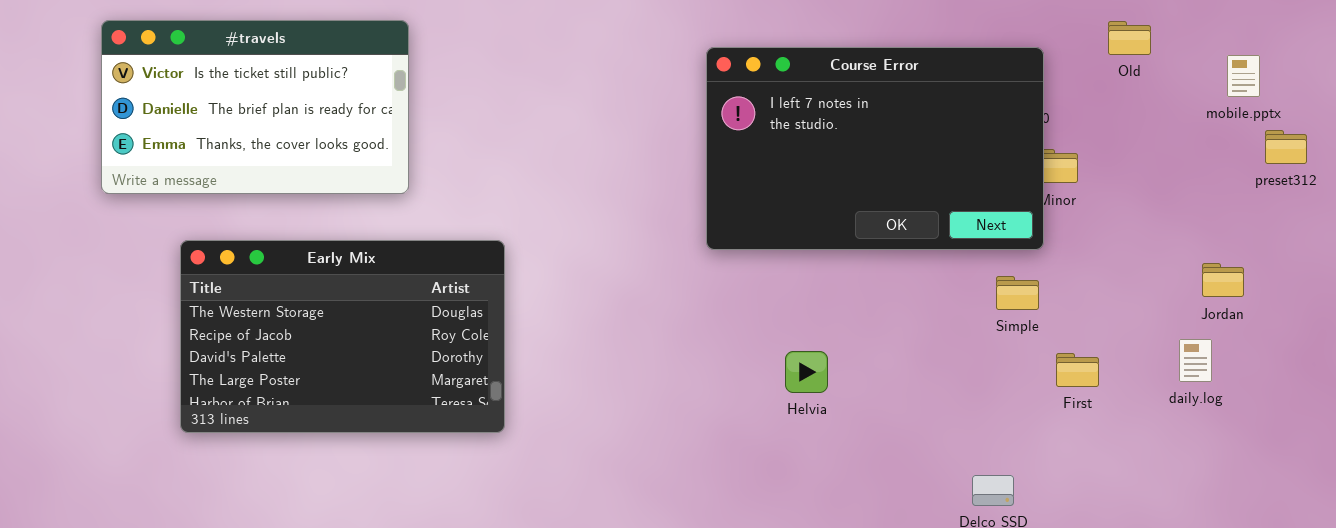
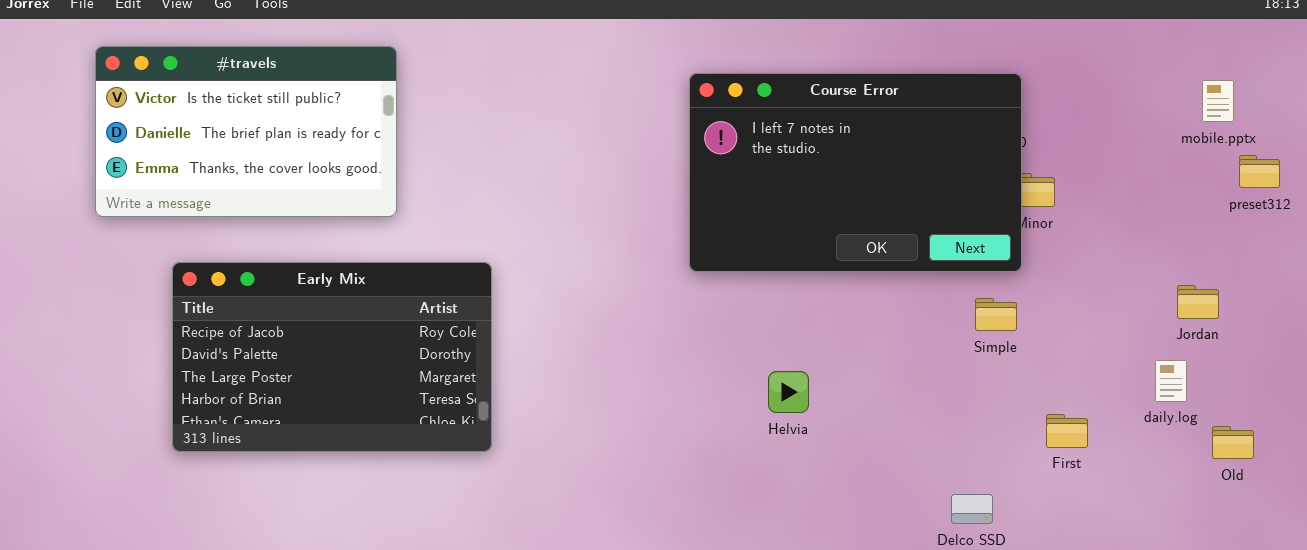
Old: [1108,21,1151,55] -> [1212,426,1254,459], moved
Early Mix: [180,240,505,433] -> [172,262,492,452], scrolled down 1 row
First: [1056,353,1099,387] -> [1046,414,1088,448], moved

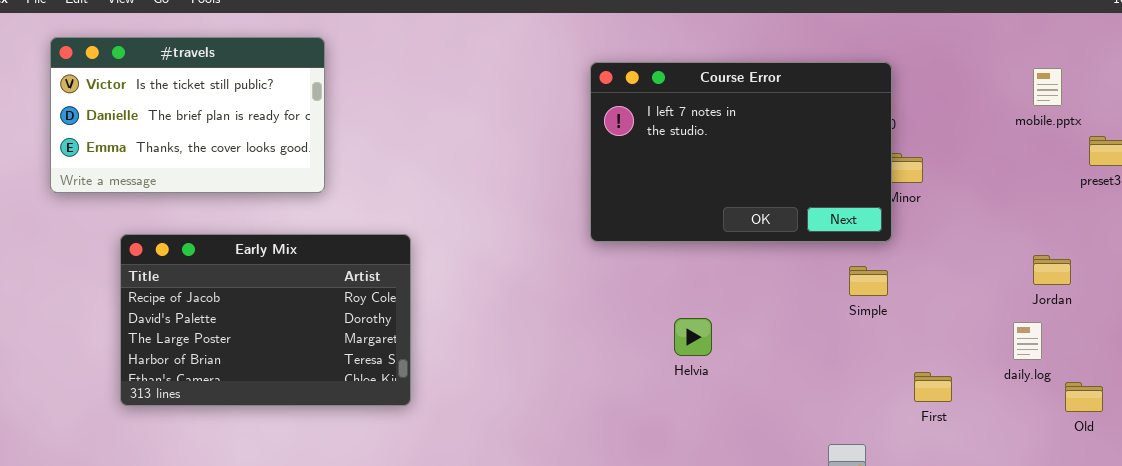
mobile.pptx: [1202,80,1234,122] -> [1033,68,1062,106], moved
Helvia: [768,371,809,413] -> [674,318,712,356], moved

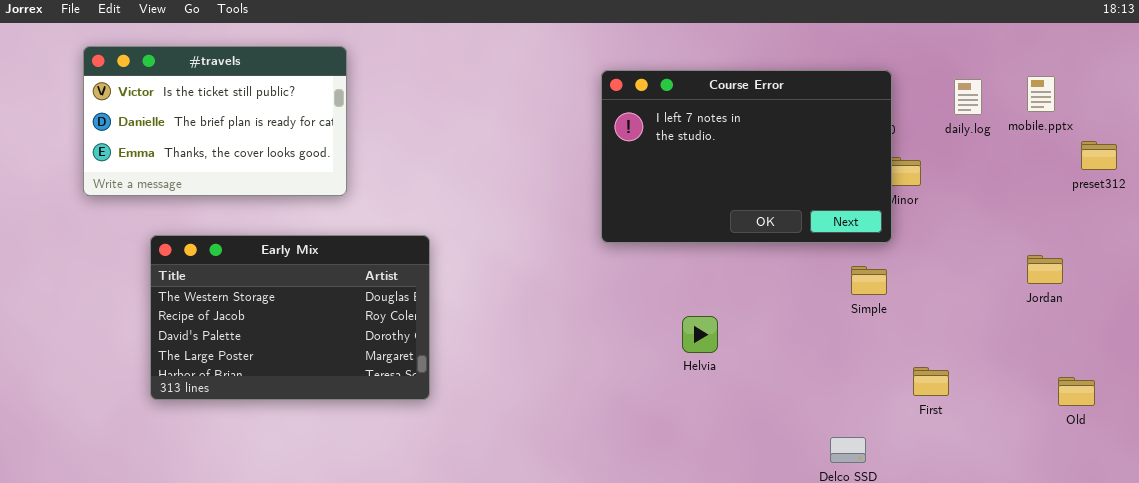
Early Mix: [120,234,411,406] -> [150,235,430,400], scrolled up 1 row
daily.log: [1013,322,1042,360] -> [954,79,982,115], moved

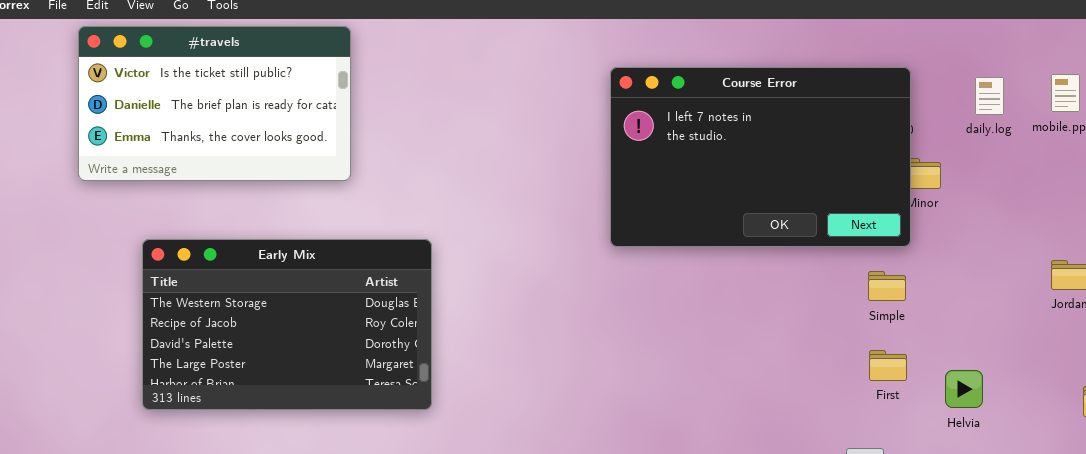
#travels: [83,46,347,196] -> [78,26,351,181], moved
Helvia: [682,316,718,353] -> [945,370,983,408], moved
First: [913,367,949,396] -> [869,350,907,381], moved

